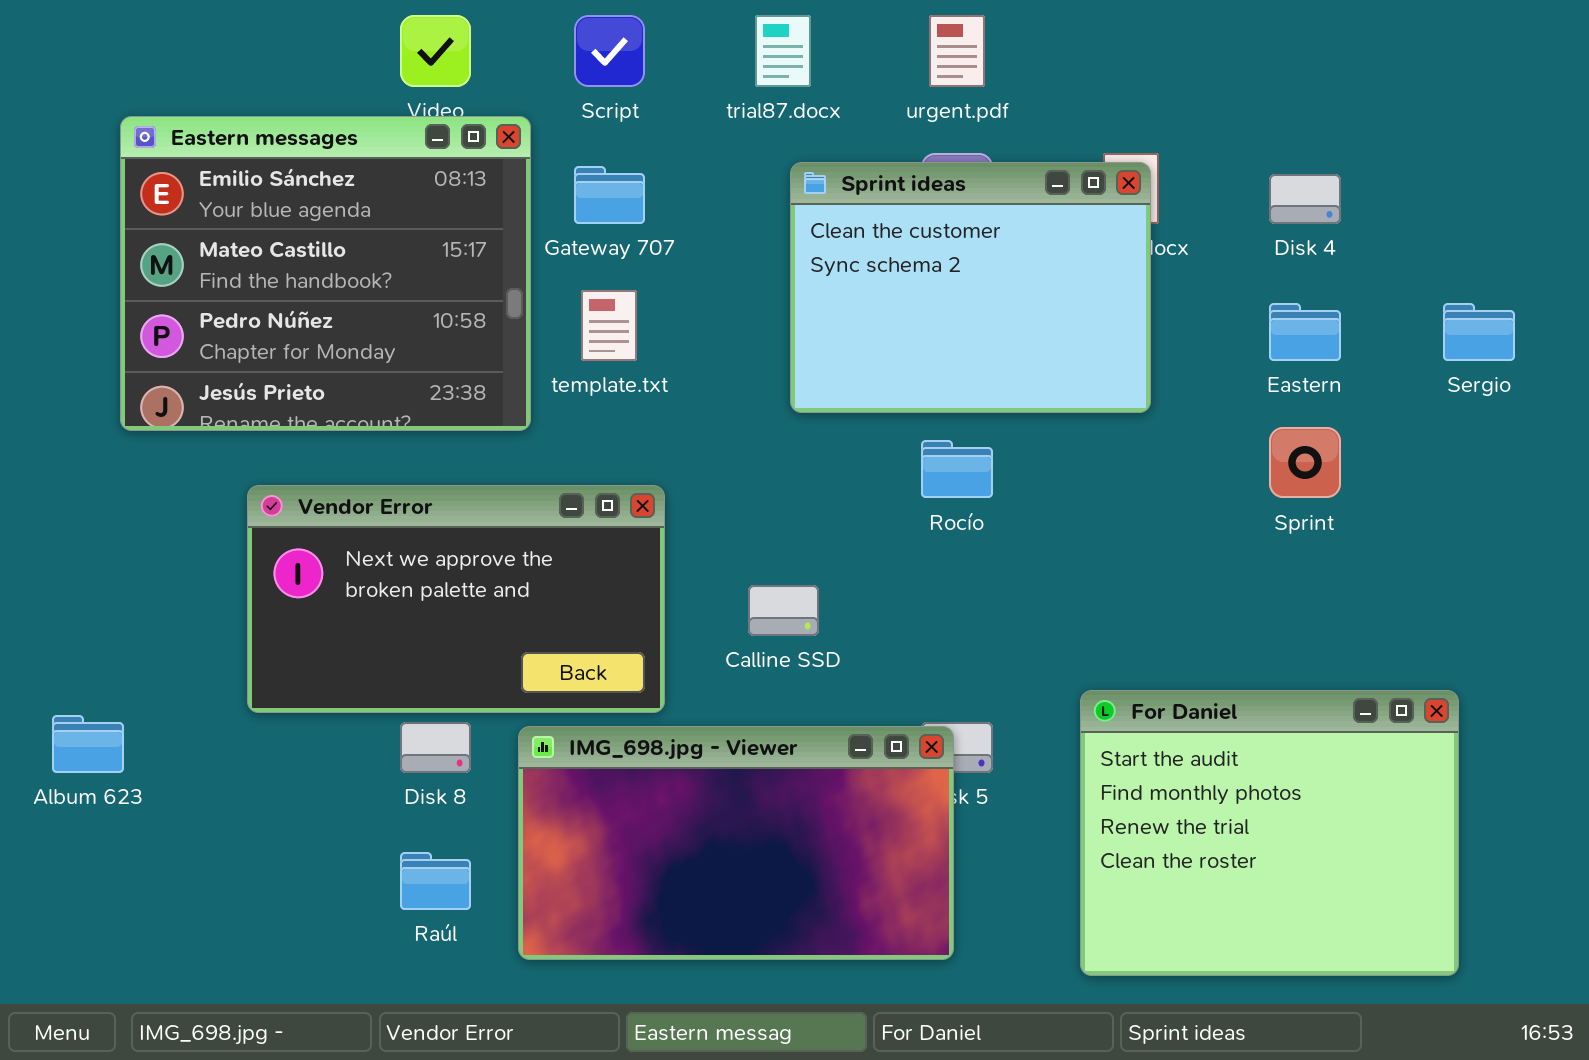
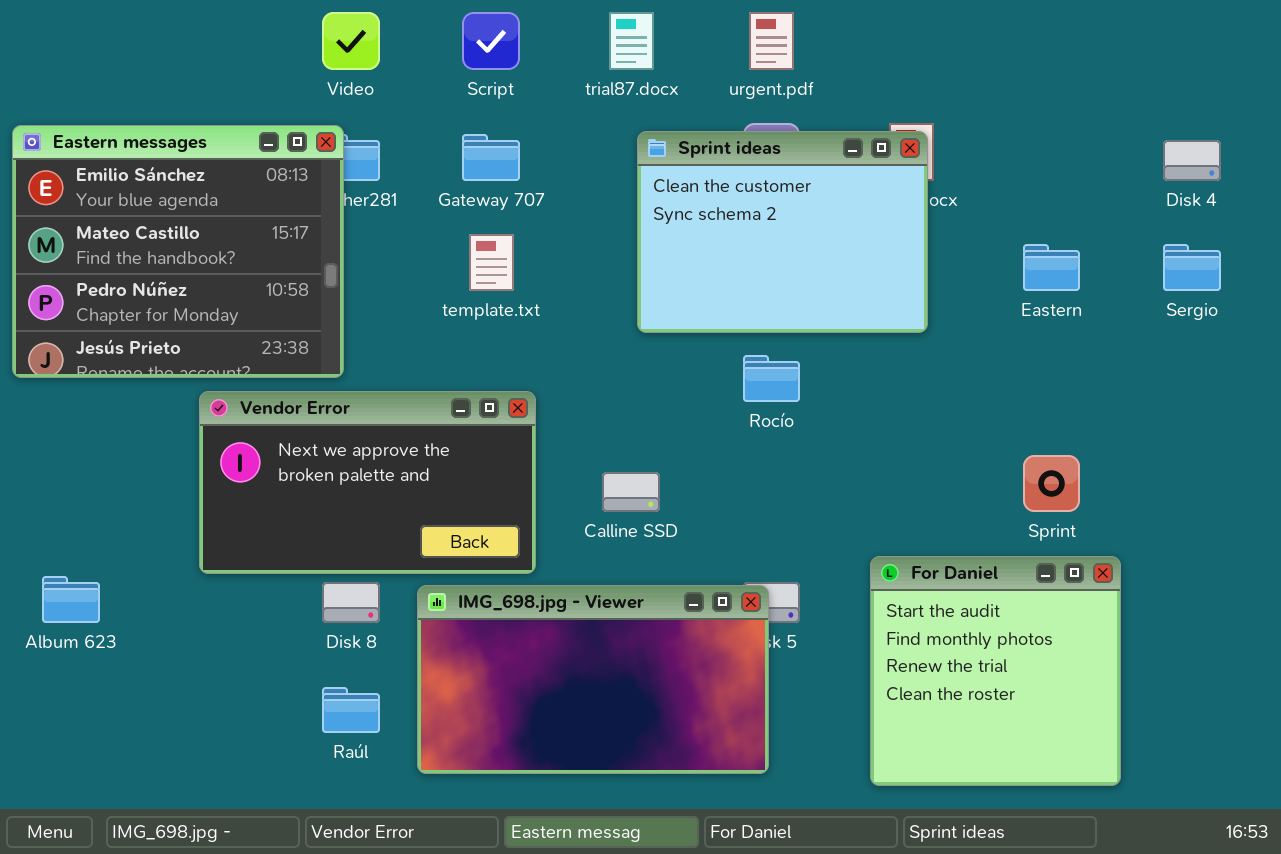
Eastern messages: [120,116,531,431] -> [12,125,344,378], moved
Disk 4: [1269,174,1341,224] -> [1163,140,1221,181], moved
Sprint: [1269,427,1341,498] -> [1023,455,1080,512], moved
For Daniel: [1080,690,1459,976] -> [870,556,1121,786], resized

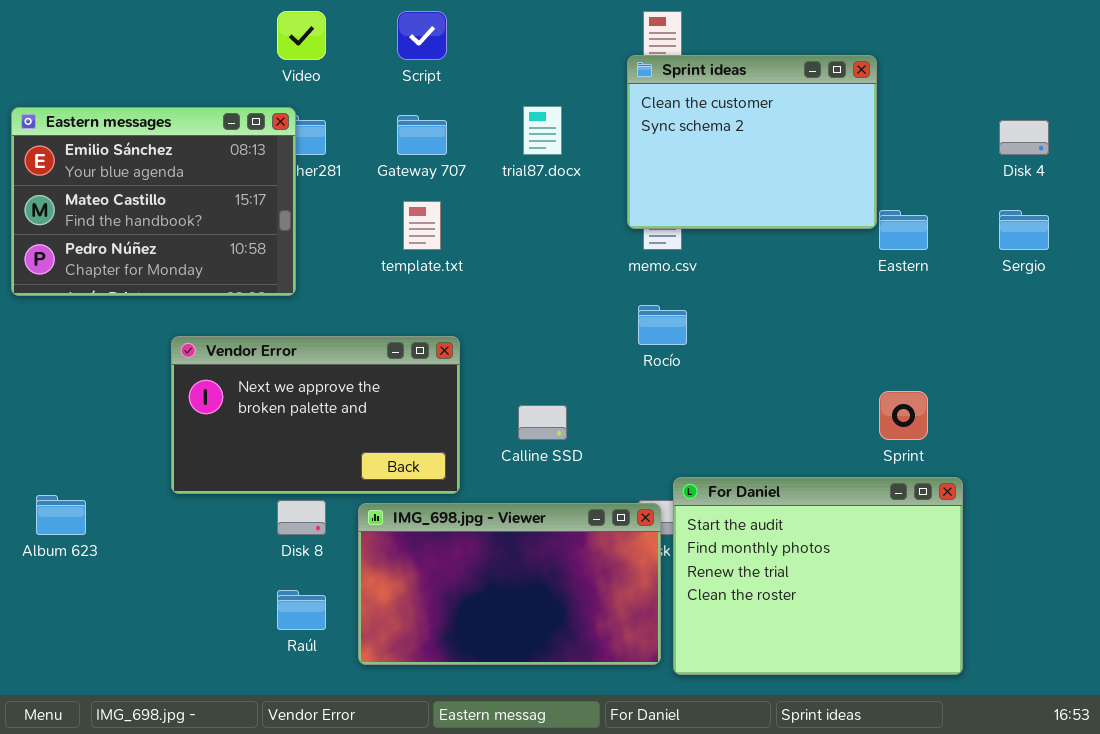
trial87.docx: [609,12,654,70] -> [523,106,562,155], moved
Eastern messages: [12,125,344,378] -> [11,107,296,296], resized
Sprint ideas: [637,131,928,333] -> [627,55,877,229], moved
For Daniel: [870,556,1121,786] -> [673,477,963,675], resized

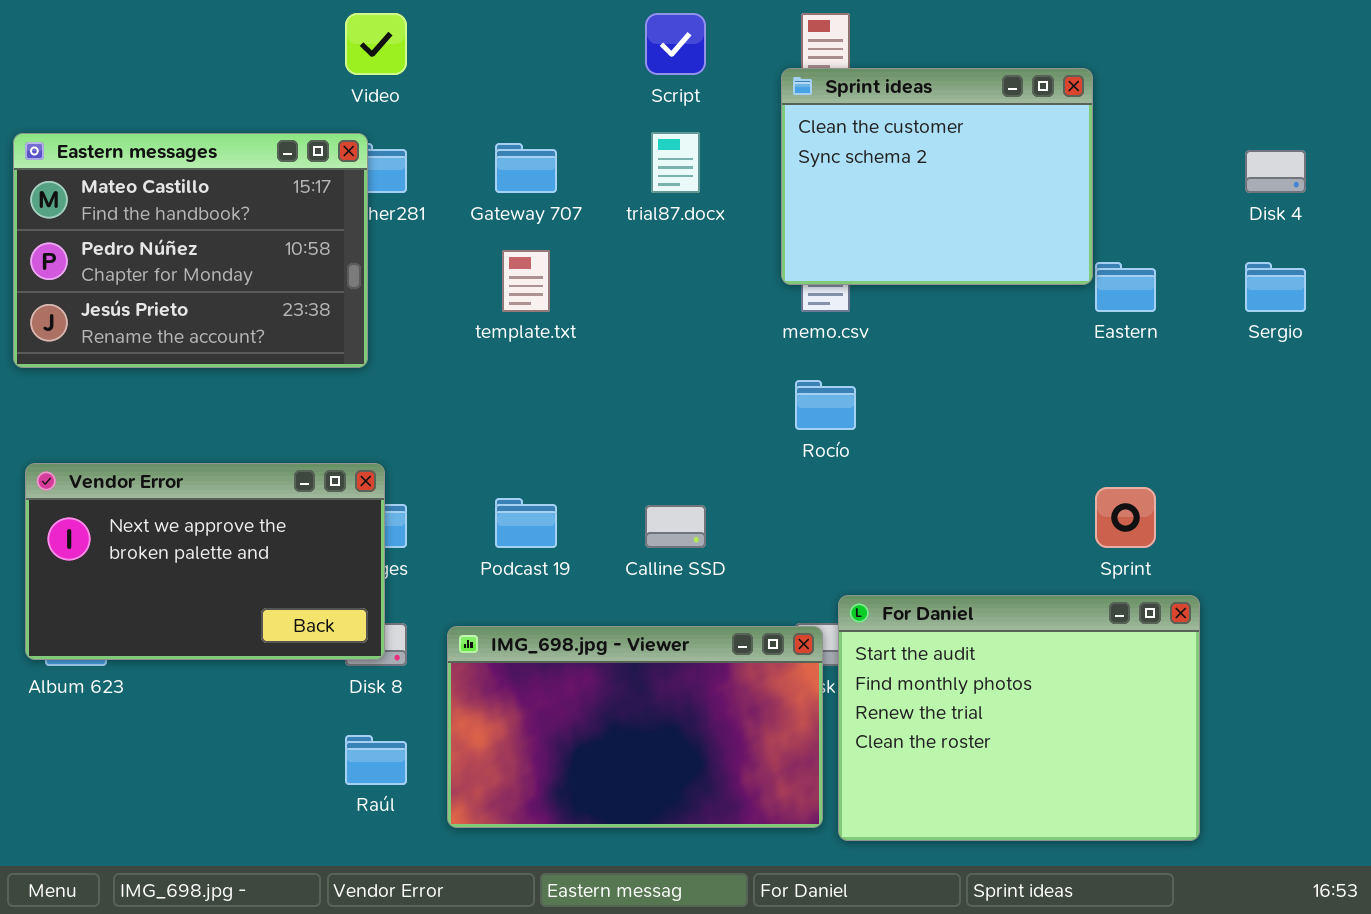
Script: [397,11,447,60] -> [645,13,706,75], moved
Eastern messages: [11,107,296,296] -> [13,133,368,368], scrolled down 1 row
Vendor Error: [171,336,460,494] -> [25,463,385,660], moved

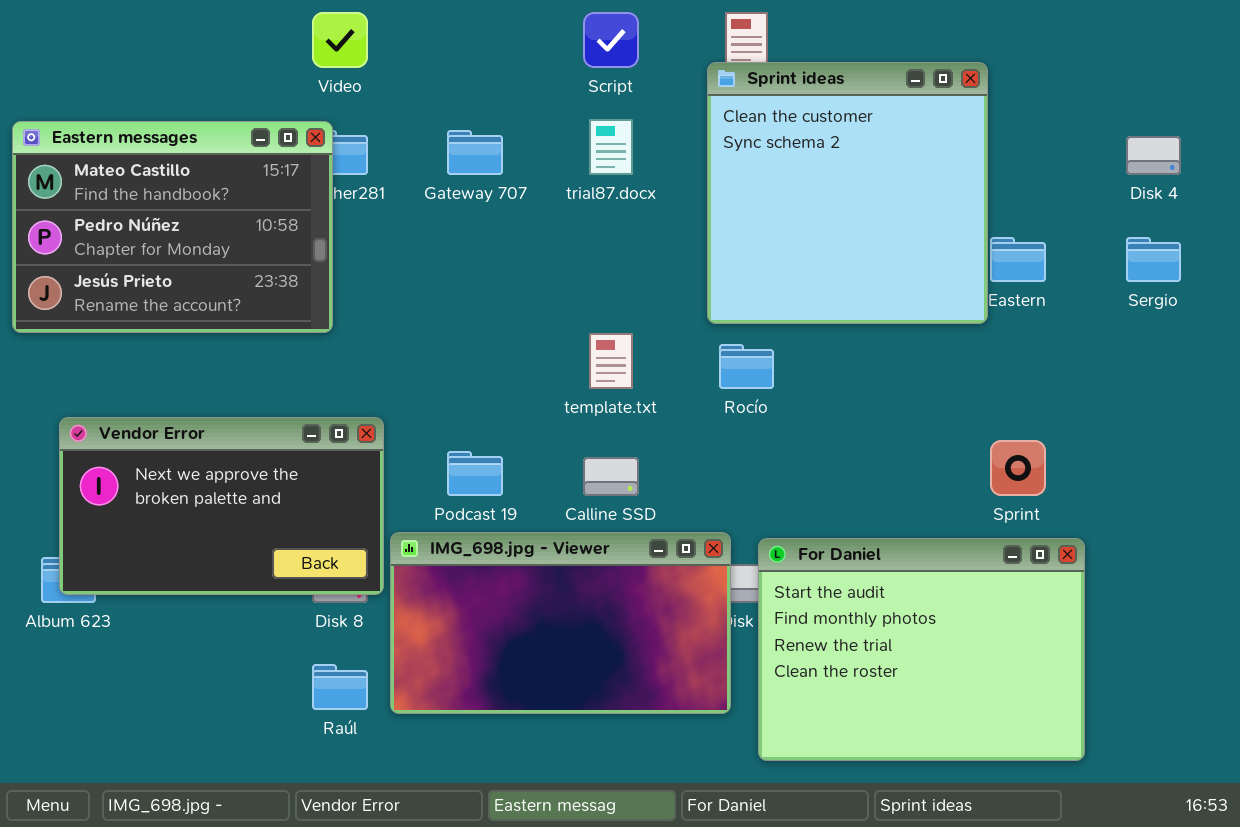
Sprint ideas: [781,68,1093,285] -> [707,62,988,324], resized
template.txt: [502,250,550,312] -> [589,333,633,389], moved
Vendor Error: [25,463,385,660] -> [59,417,384,595], moved
IMG_698.jpg - Viewer: [447,626,823,828] -> [390,532,731,714], moved

